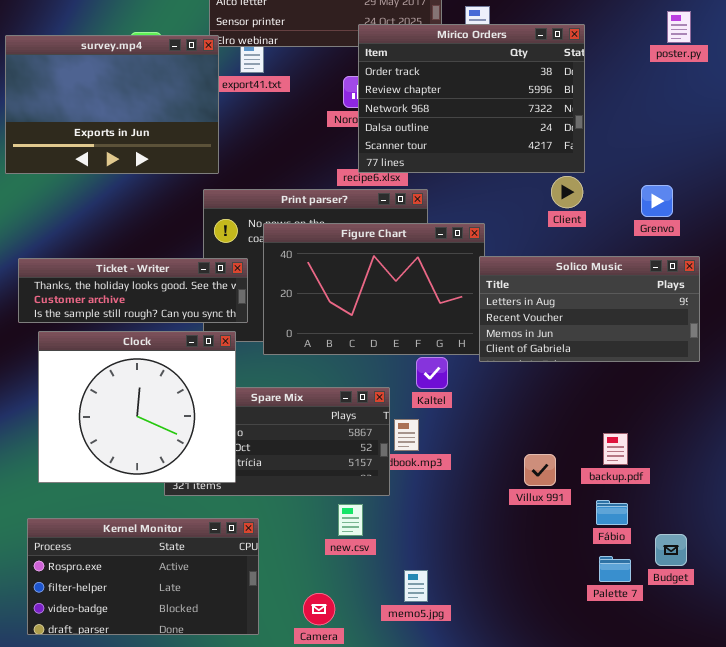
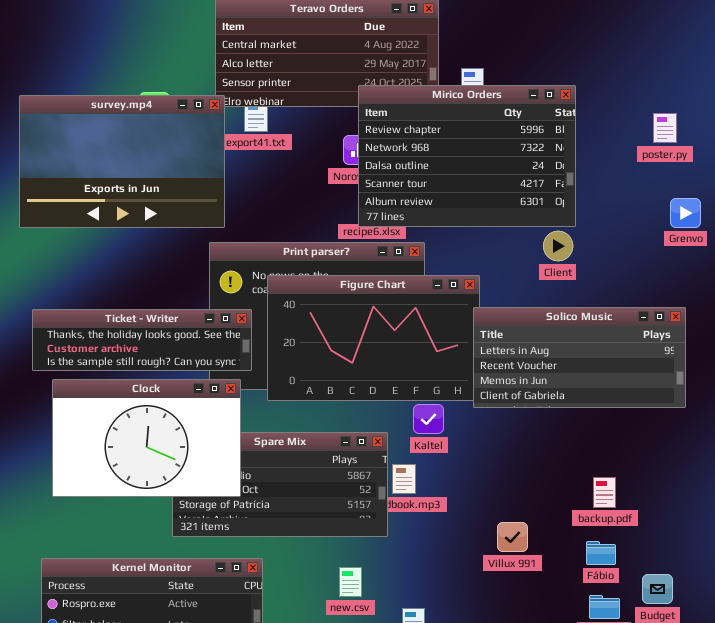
poster.py: [667,11,691,43] -> [653,113,677,143], moved
Mirico Orders: [358,24,585,173] -> [358,85,576,227], scrolled down 1 row
Grenvo: [641,185,673,217] -> [670,198,701,228], moved
Clock: [38,331,236,483] -> [52,379,241,497], resized
Villux 991: [524,454,556,486] -> [497,522,528,552], moved
new.csv: [338,504,363,536] -> [339,567,362,597], moved

